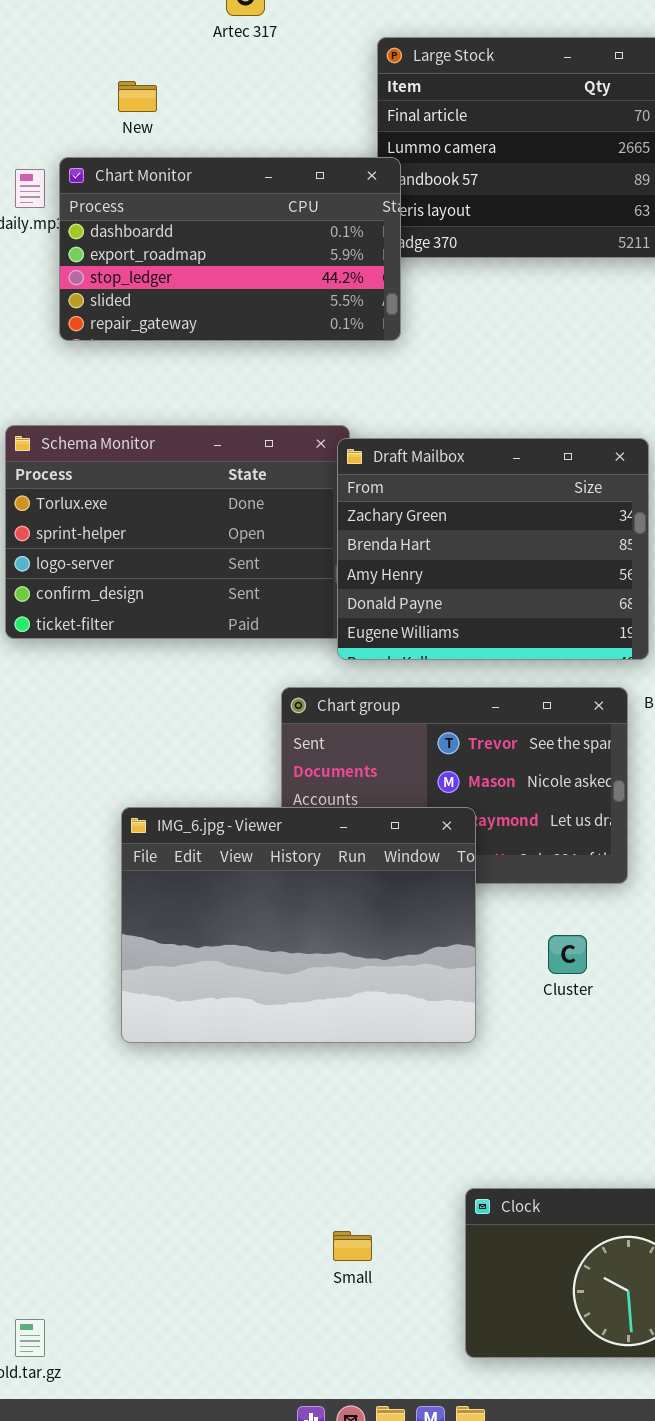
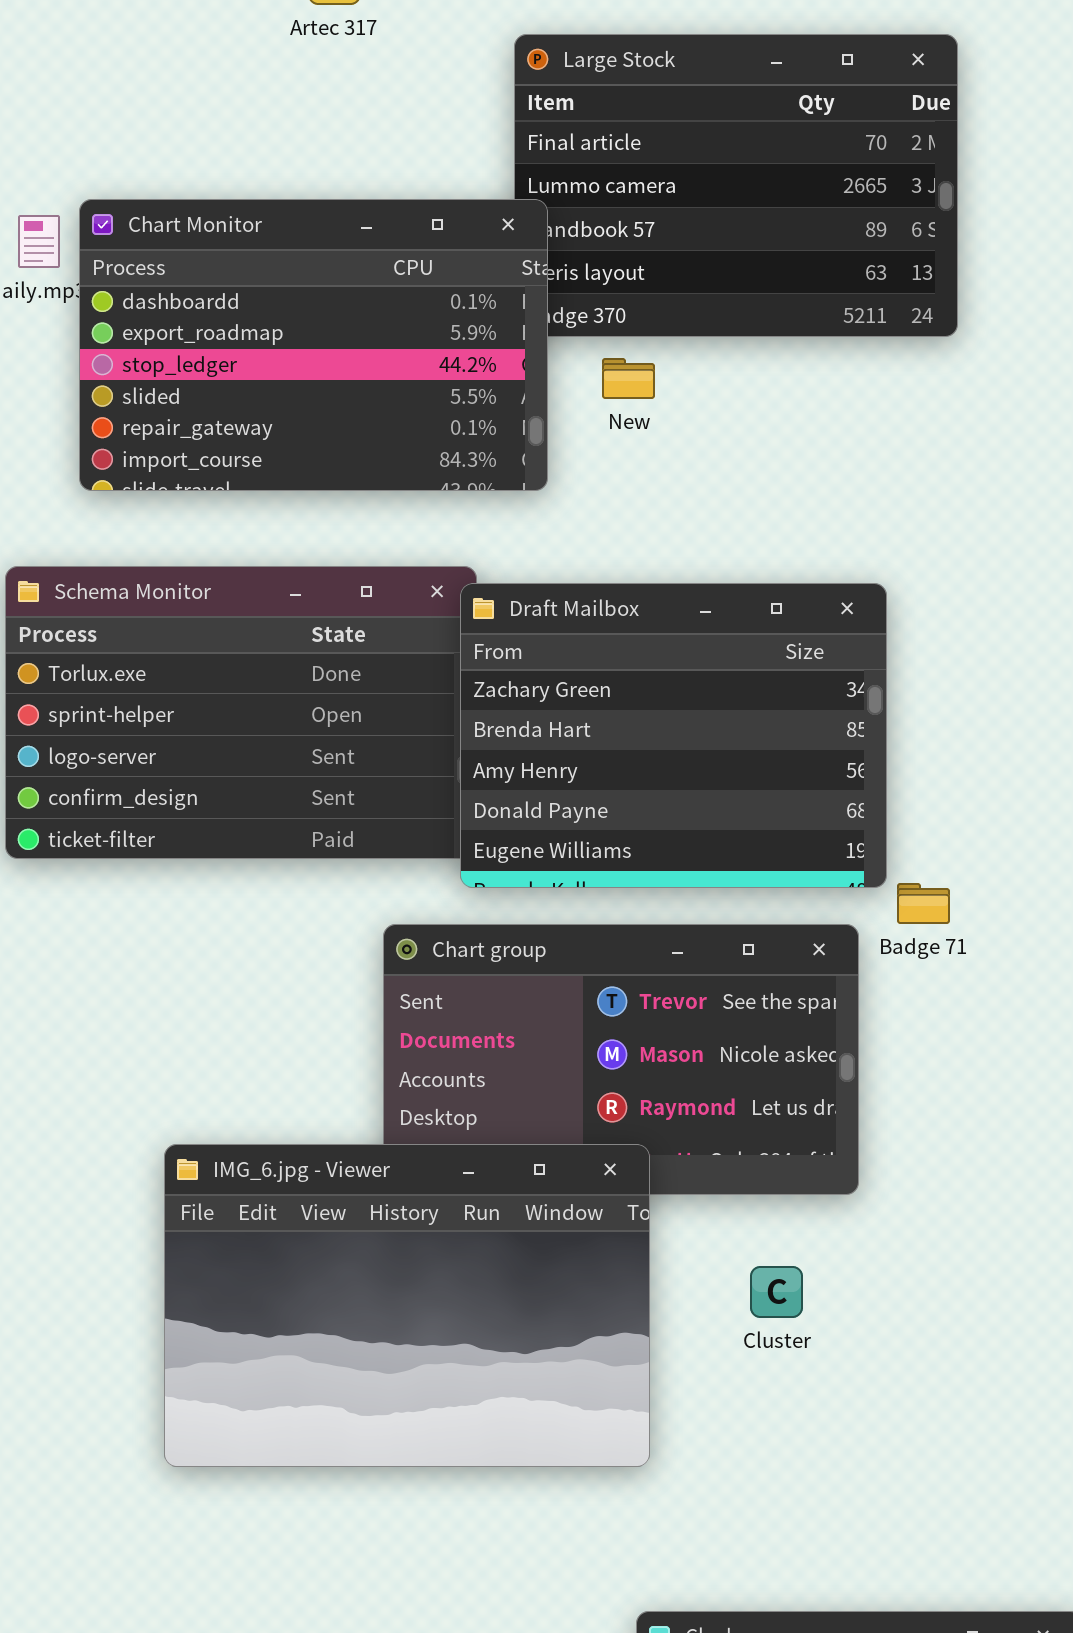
New: [118,81,157,112] -> [602,358,655,399], moved
Chart Monitor: [59,157,401,341] -> [79,199,548,491], resized
IMG_6.jpg - Viewer: [121,807,476,1043] -> [164,1144,650,1467], moved

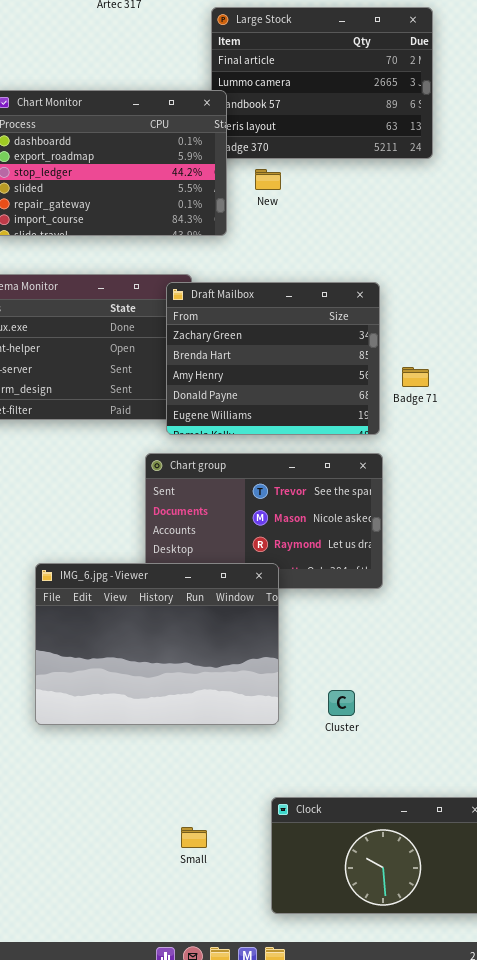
Draft Mailbox: [460,583,887,888] -> [166,282,380,435], moved
Badge 71: [897,883,950,924] -> [402,367,429,387], moved
Cluster: [750,1266,803,1318] -> [328,690,355,716], moved

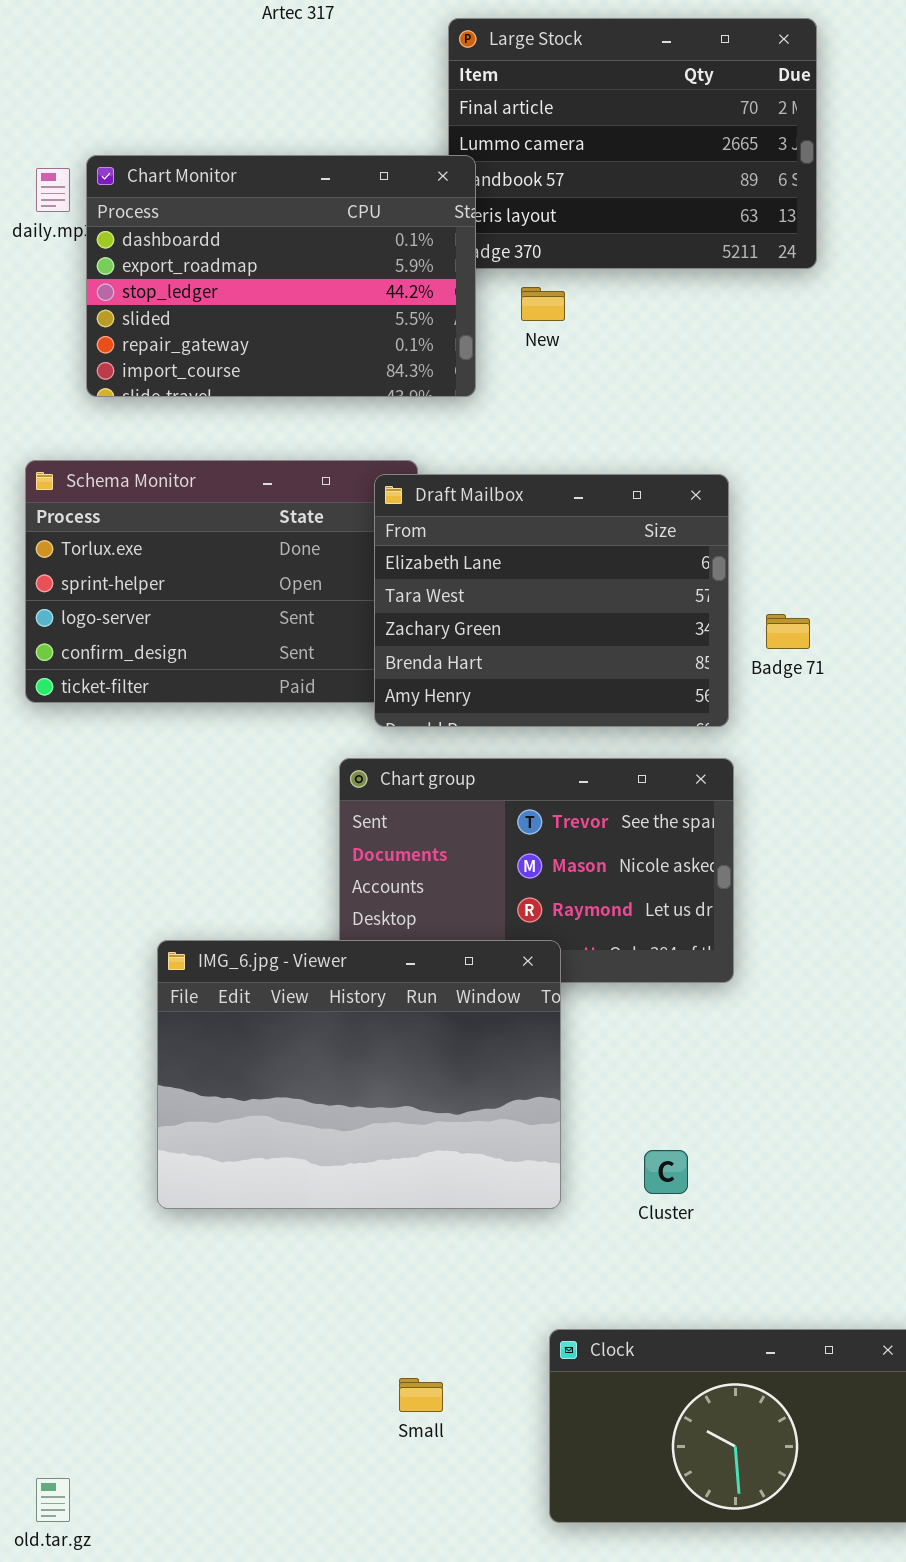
Draft Mailbox: [166,282,380,435] -> [374,474,729,727], scrolled up 2 rows

